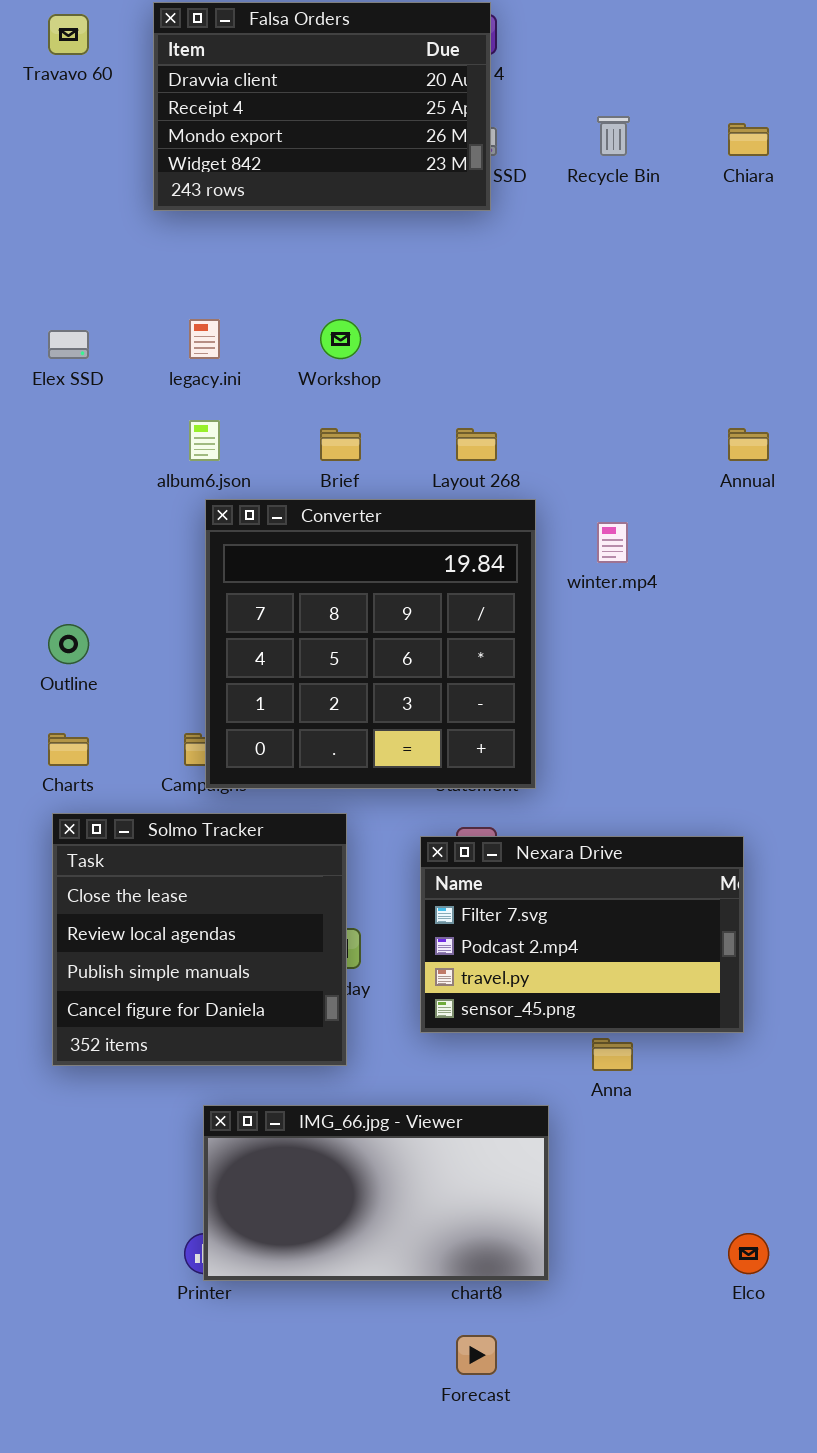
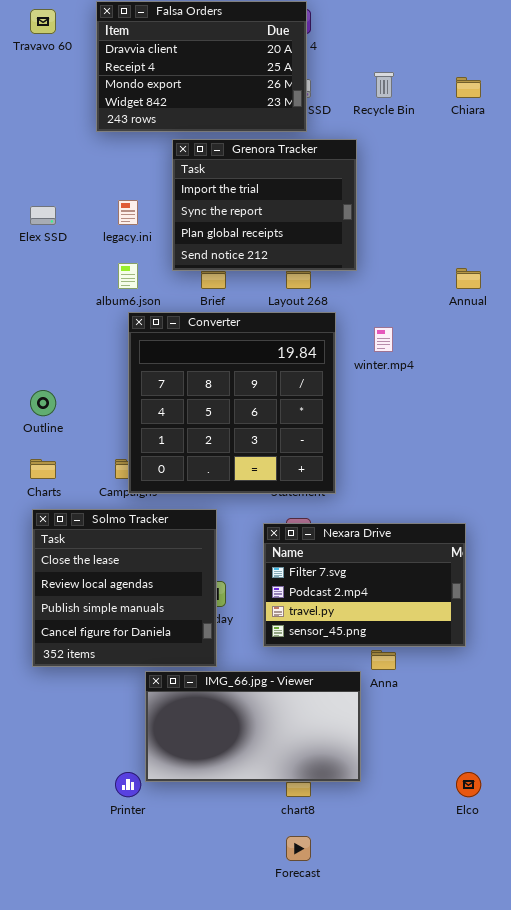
Grenora Tracker: none -> [172,139,357,271], opened
IMG_66.jpg - Viewer: [203,1105,549,1281] -> [145,671,361,782], moved

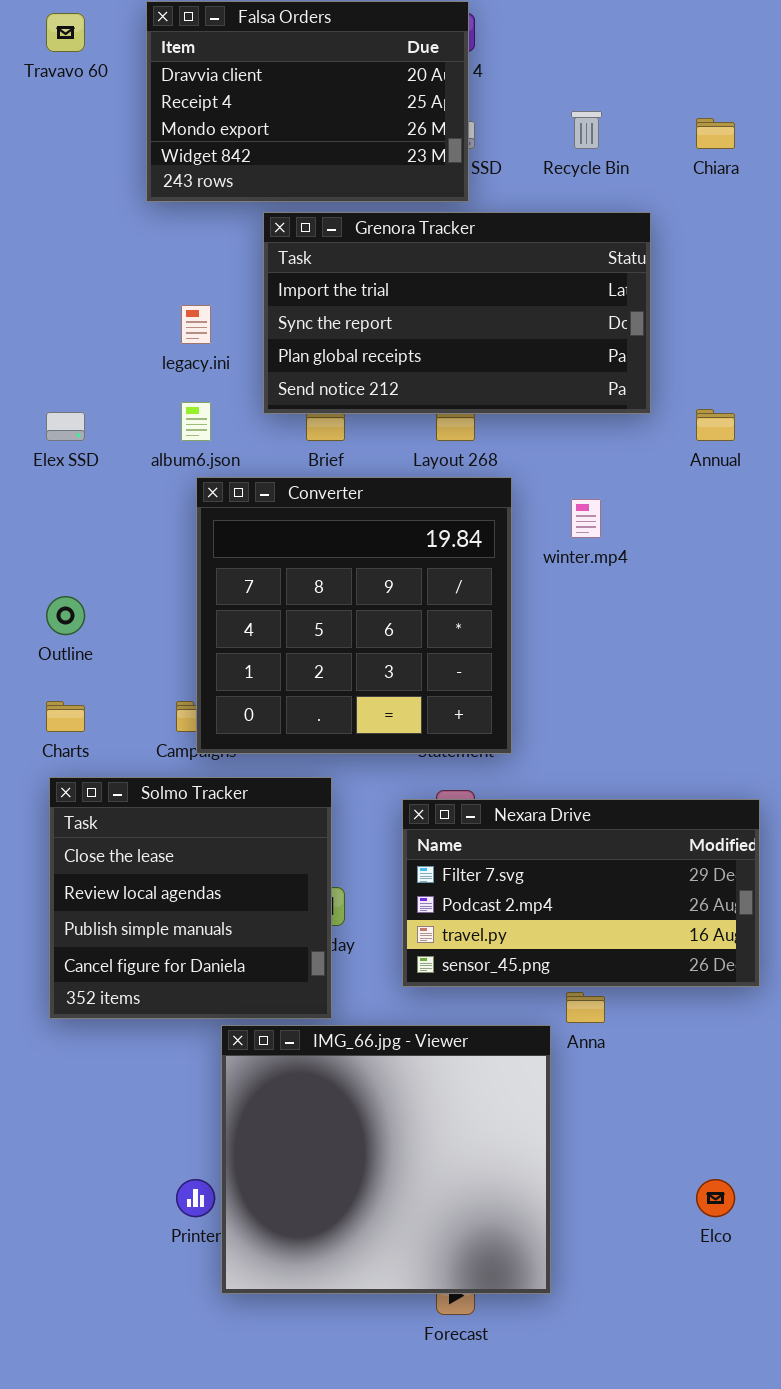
Grenora Tracker: [172,139,357,271] -> [263,212,651,414], resized
Elex SSD: [30,206,56,225] -> [46,412,85,441], moved
Nexara Drive: [263,523,466,647] -> [402,799,760,987], resized
IMG_66.jpg - Viewer: [145,671,361,782] -> [221,1025,551,1294], resized

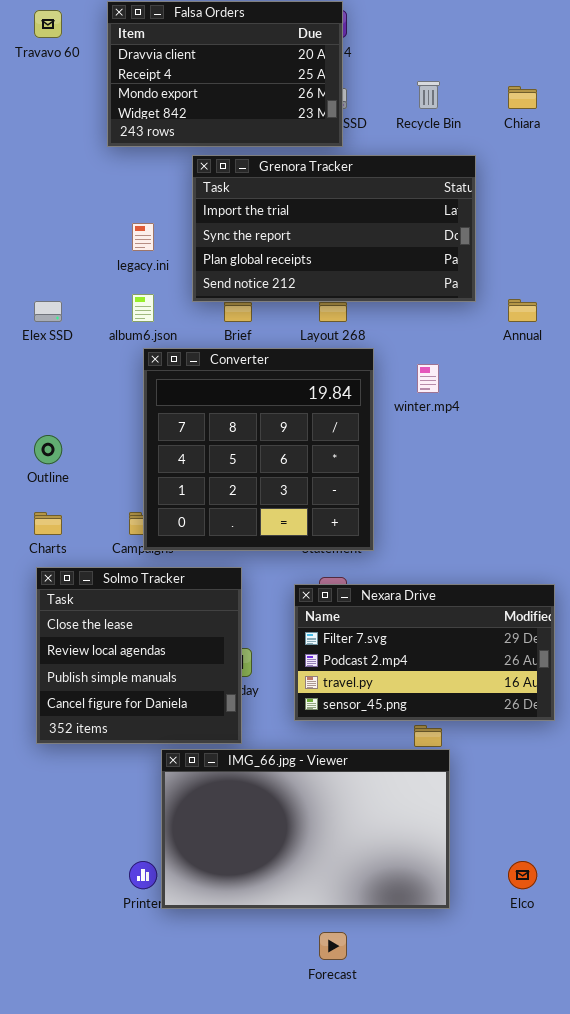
IMG_66.jpg - Viewer: [221,1025,551,1294] -> [161,749,450,909], resized

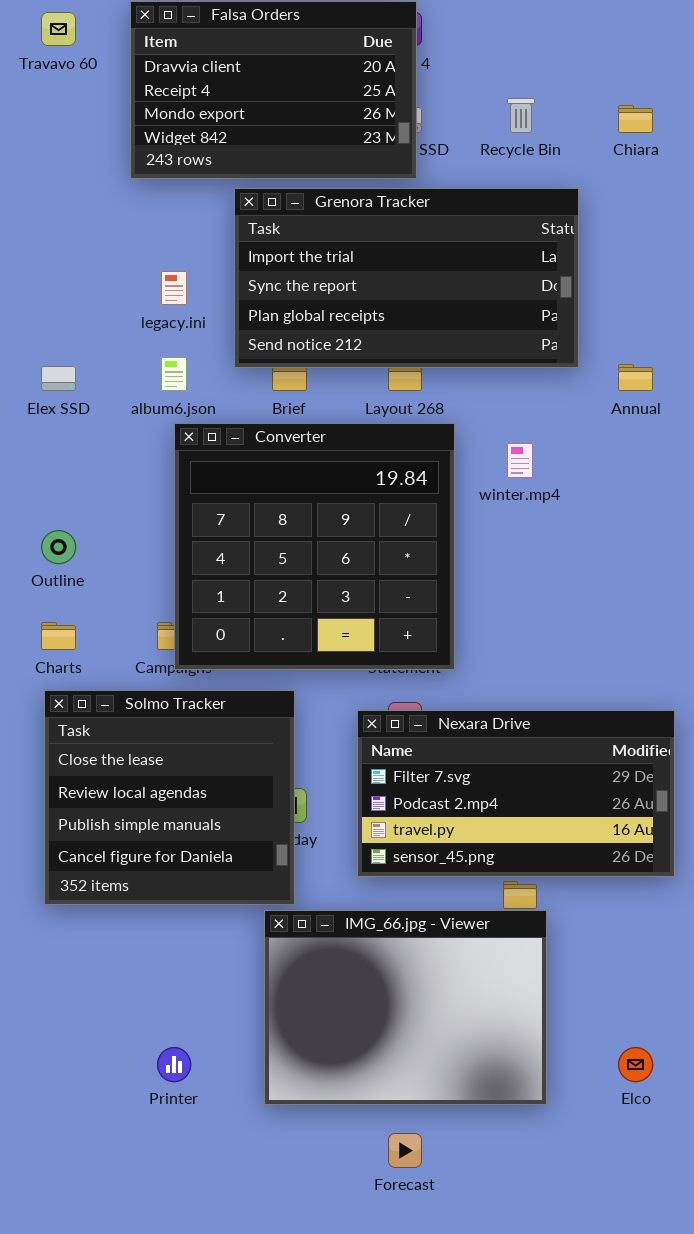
IMG_66.jpg - Viewer: [161,749,450,909] -> [264,910,547,1105], resized

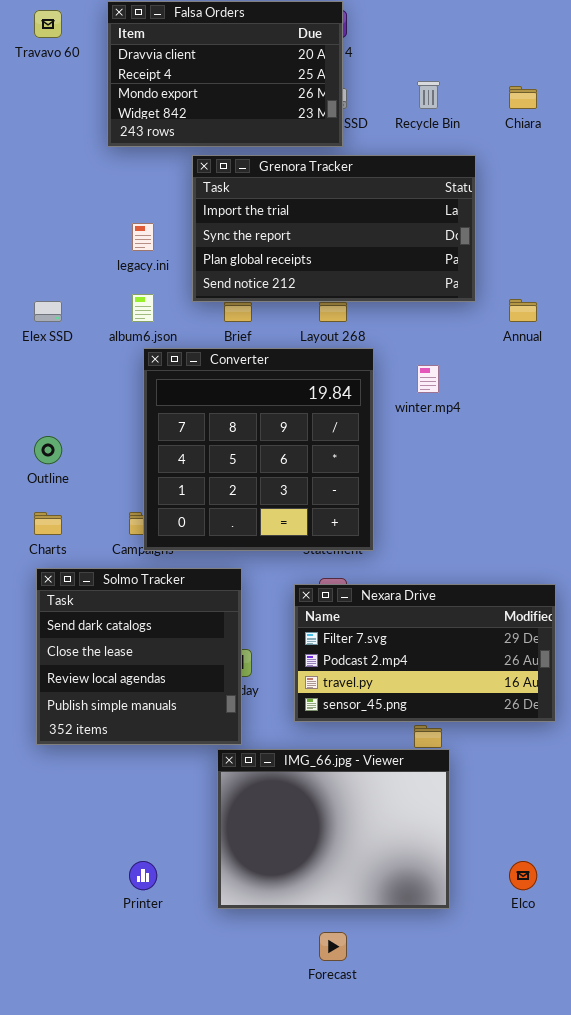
Solmo Tracker: [44,690,295,905] -> [36,568,242,745], scrolled up 1 row

